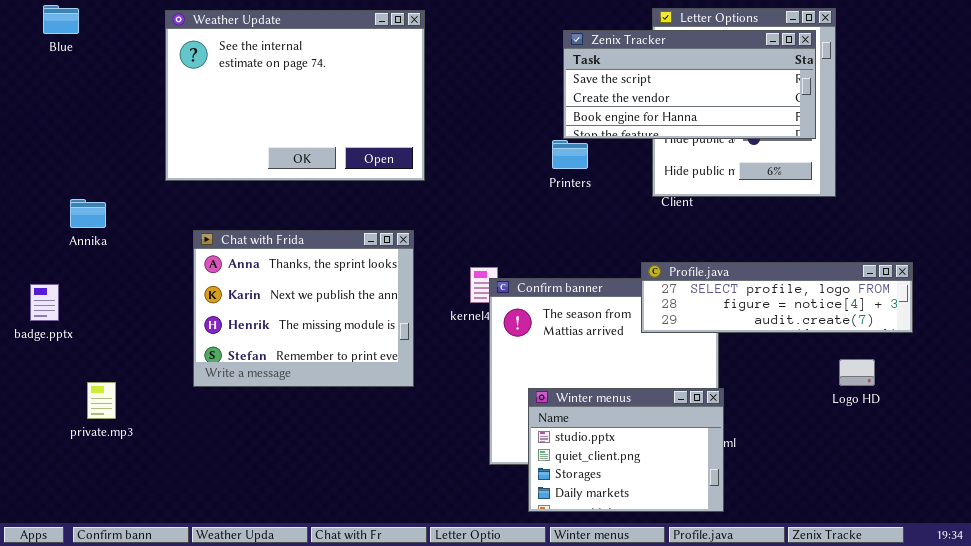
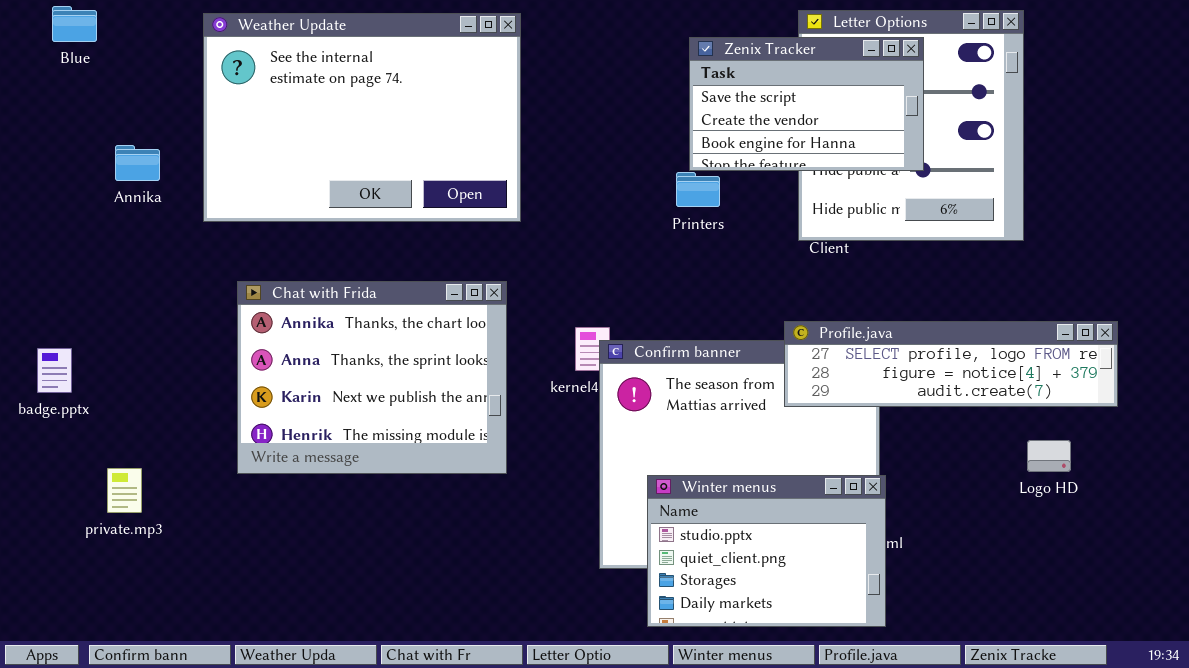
Zenix Tracker: [563,30,816,139] -> [689,37,924,171], resized
Annika: [70,199,106,228] -> [115,145,160,181], moved
Chat with Frida: [193,230,414,387] -> [237,281,507,474], scrolled up 1 row

